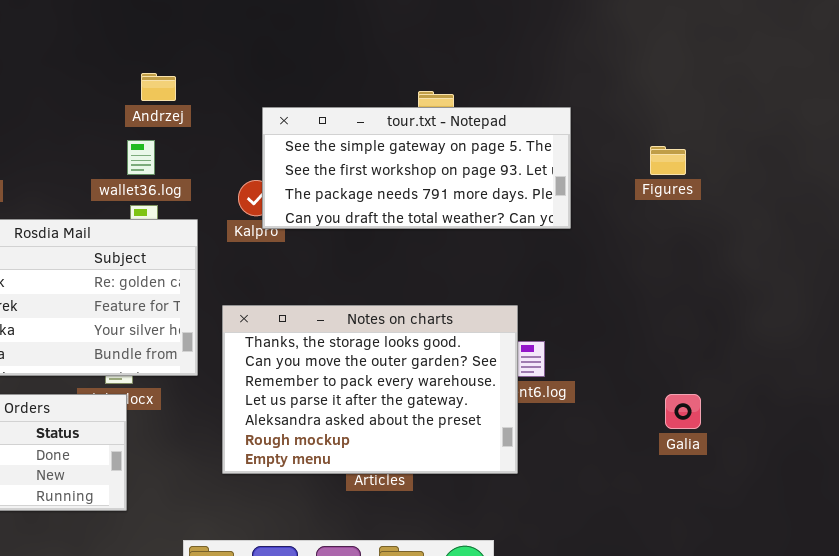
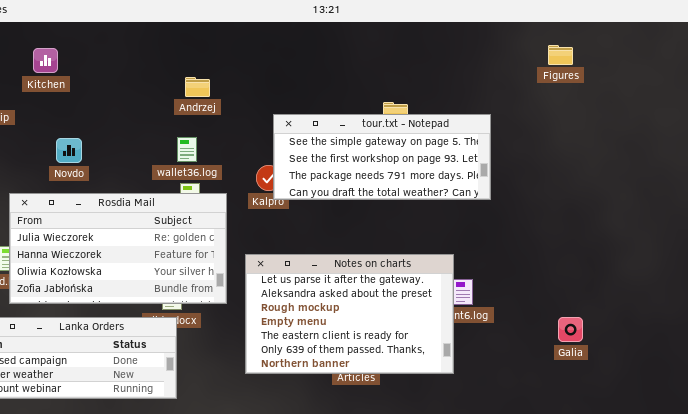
Andrzej: [141,73,176,101] -> [185,77,210,97], moved
Figures: [650,146,686,175] -> [548,45,573,65], moved
Notes on charts: [222,305,518,474] -> [245,254,454,374], scrolled down 3 rows

